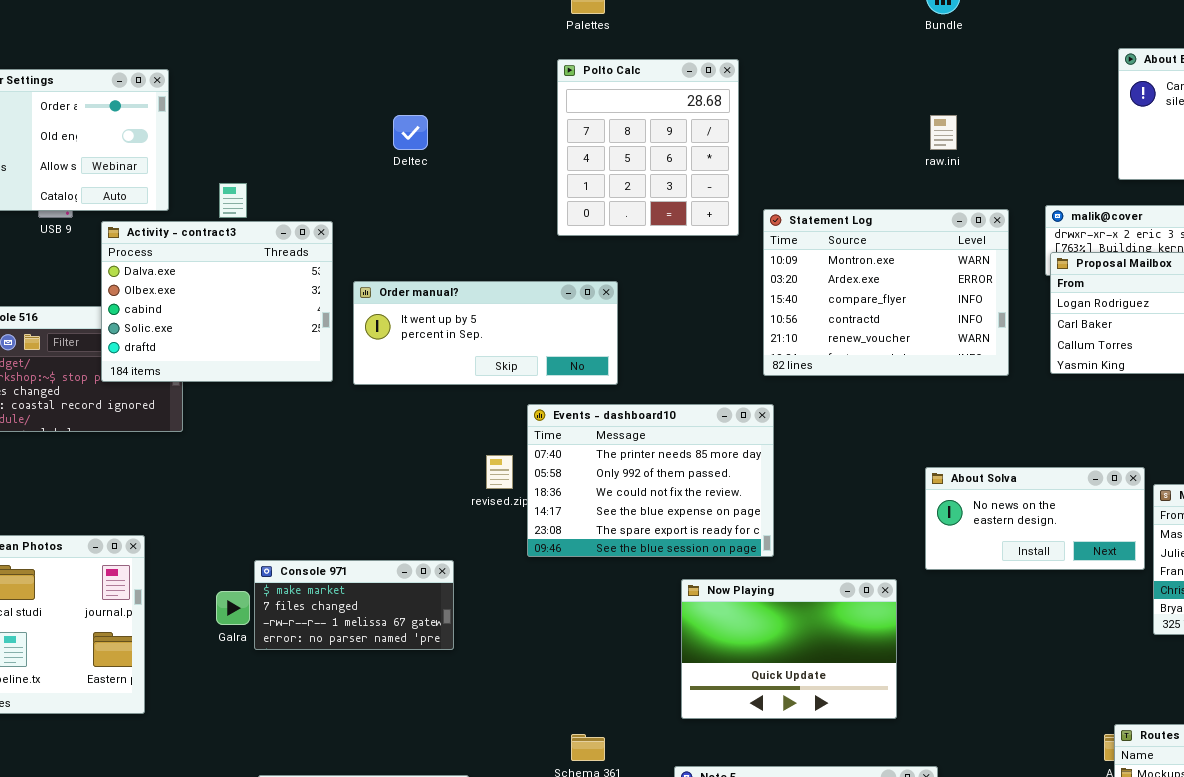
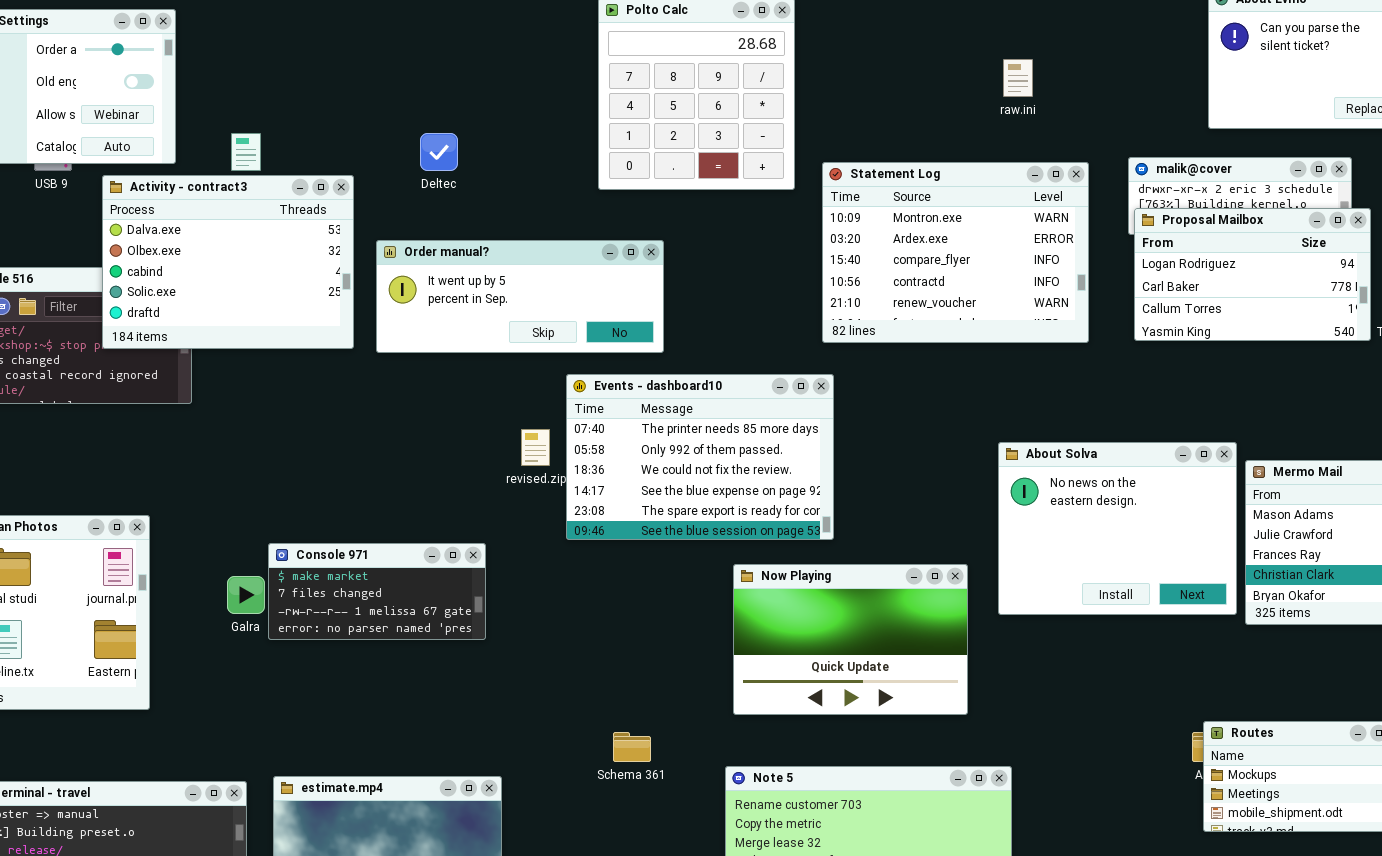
Deltec: [393,115,428,150] -> [420,133,458,171], moved
About Solva: [925,467,1145,570] -> [998,442,1237,615], resized

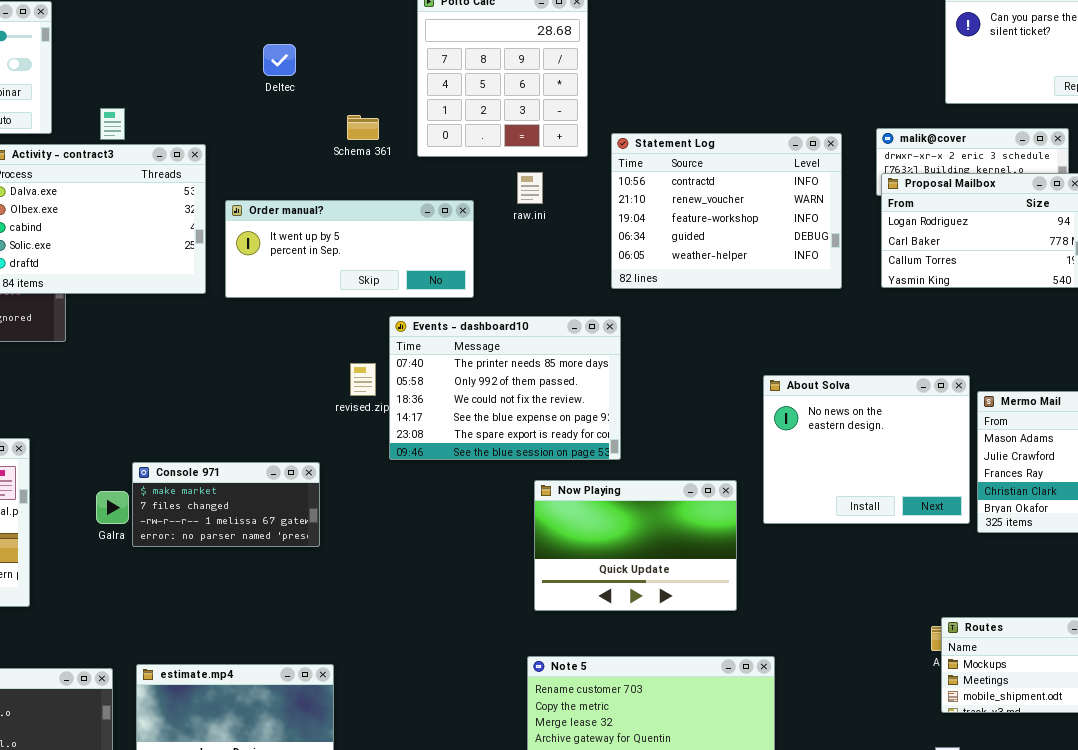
raw.ini: [1003,59,1033,97] -> [517,172,543,204], moved
Deltec: [420,133,458,171] -> [263,44,296,76], moved
Statement Log: [822,162,1089,343] -> [611,133,842,289], scrolled down 3 rows
Schema 361: [613,732,651,762] -> [347,115,379,140], moved

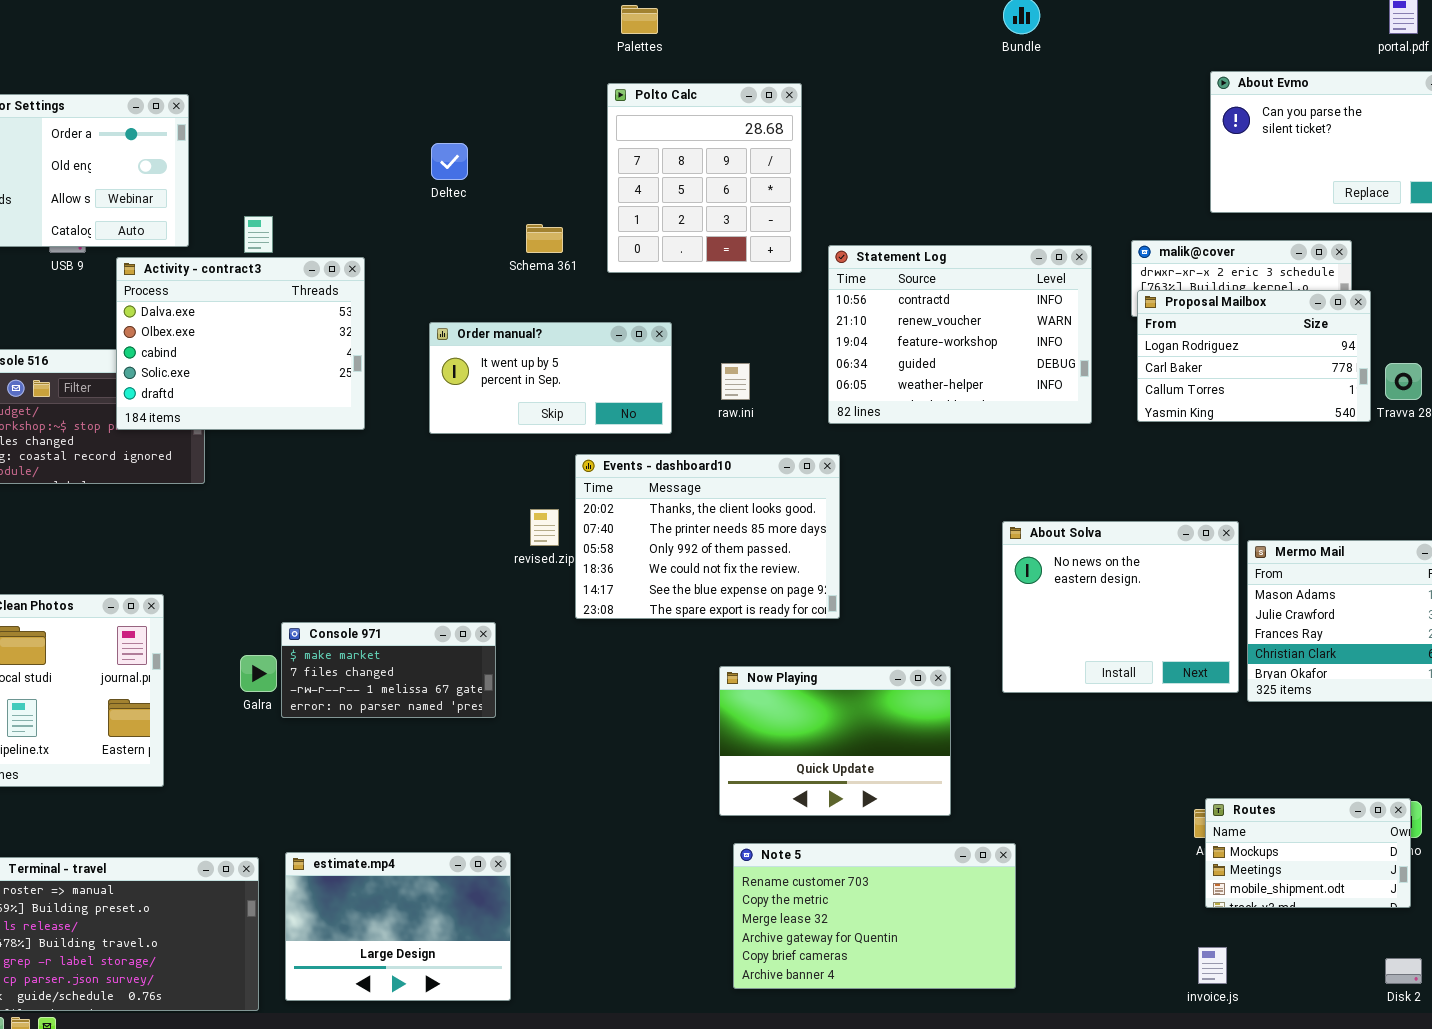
raw.ini: [517,172,543,204] -> [721,363,750,400], moved
Order manual?: [225,200,474,298] -> [429,322,672,434], resized
Events - dashboard10: [389,316,621,460] -> [575,454,840,619], scrolled up 1 row
Now Playing: [534,480,737,611] -> [719,666,951,816], moved

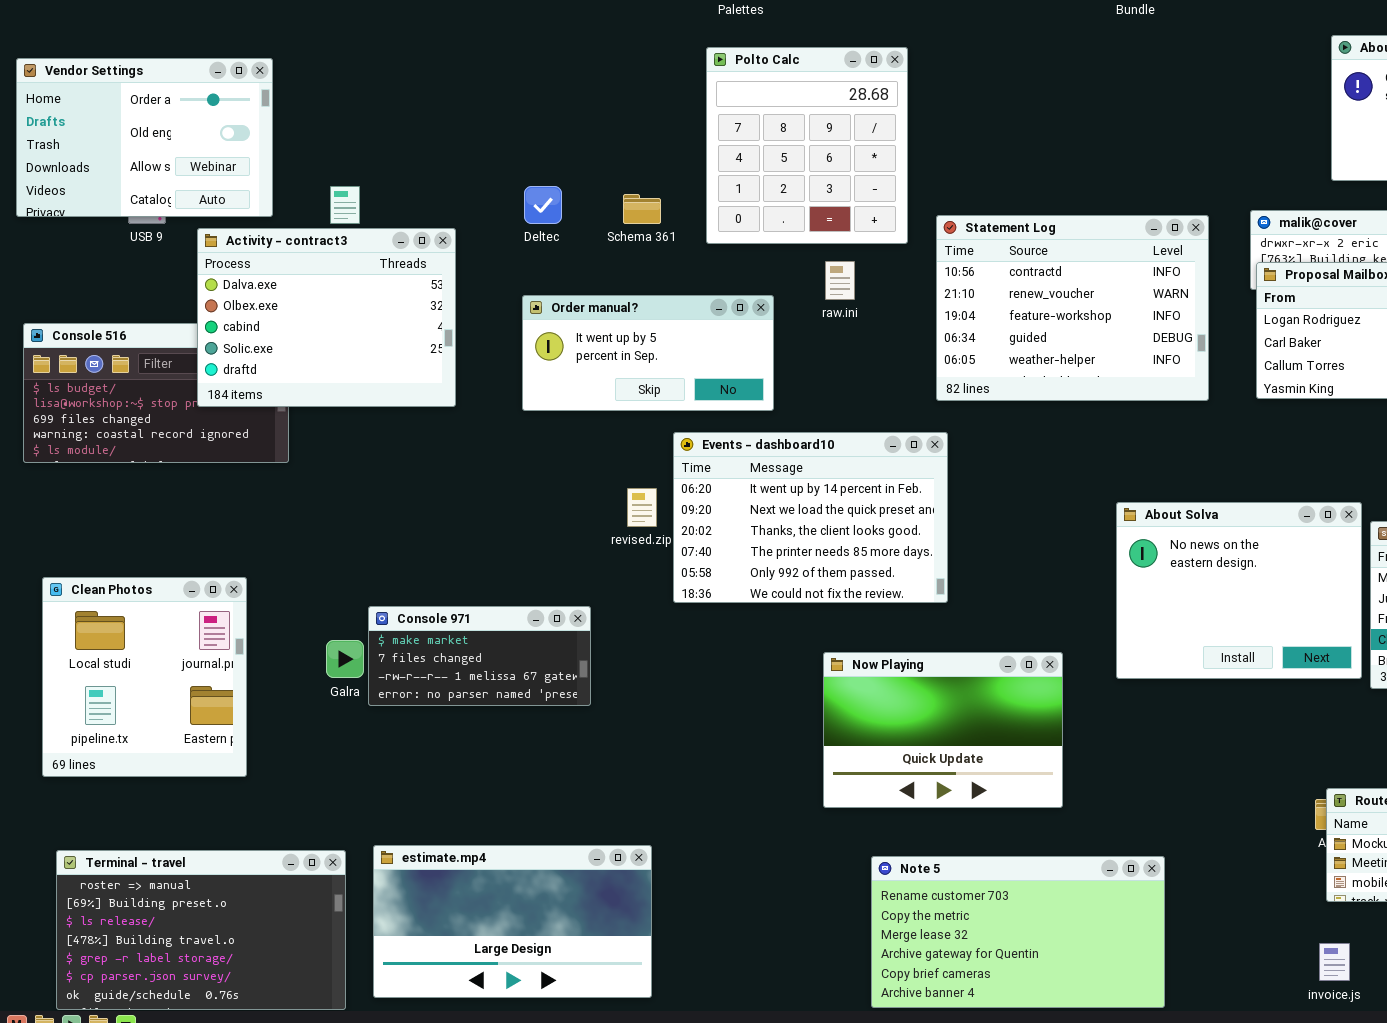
Deltec: [431,143,468,180] -> [524,186,562,224], moved
raw.ini: [721,363,750,400] -> [825,261,855,300], moved
Events - dashboard10: [575,454,840,619] -> [673,432,948,603], scrolled up 2 rows
Note 5: [733,843,1016,989] -> [871,856,1165,1008], moved
estimate.mp4: [285,852,511,1001] -> [373,845,652,998], resized

